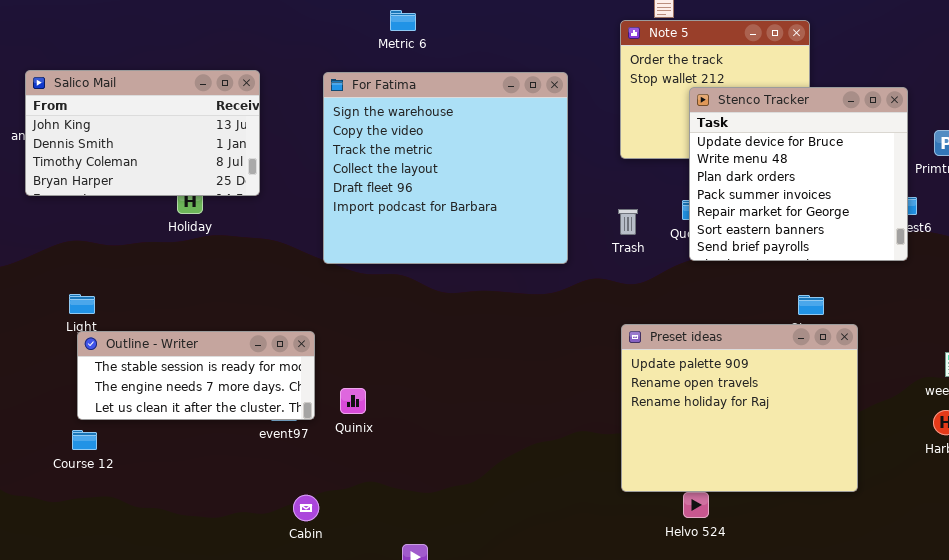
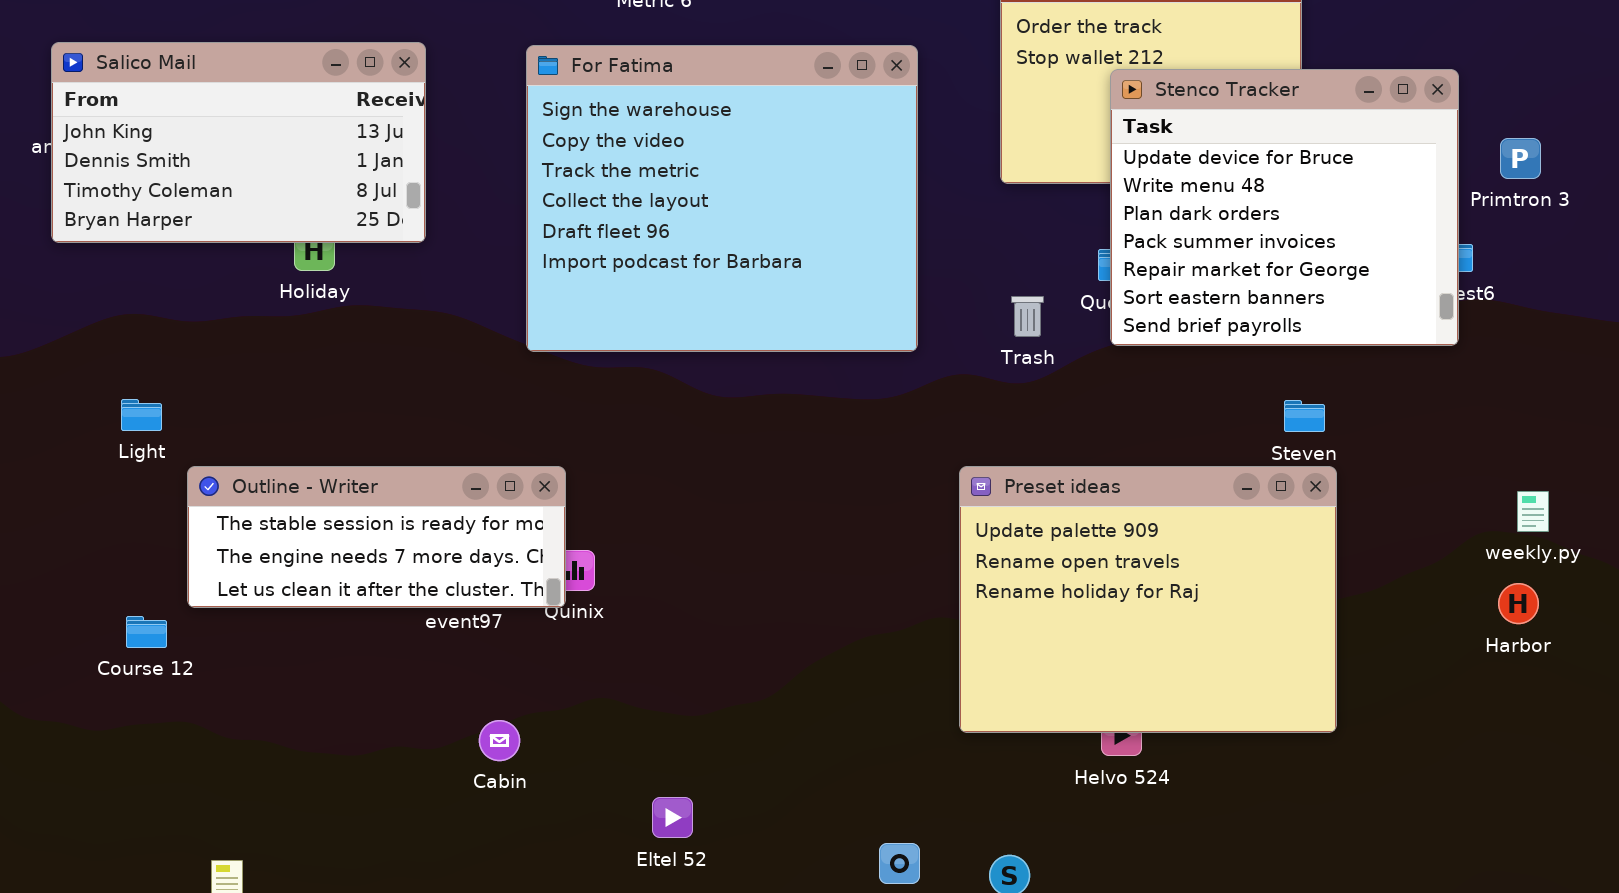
Trash: [618,209,638,235] -> [1011,296,1044,337], moved
Preset ideas: [621,324,858,492] -> [959,466,1337,733], moved
Outline - Writer: [77,331,315,420] -> [187,466,566,608], moved

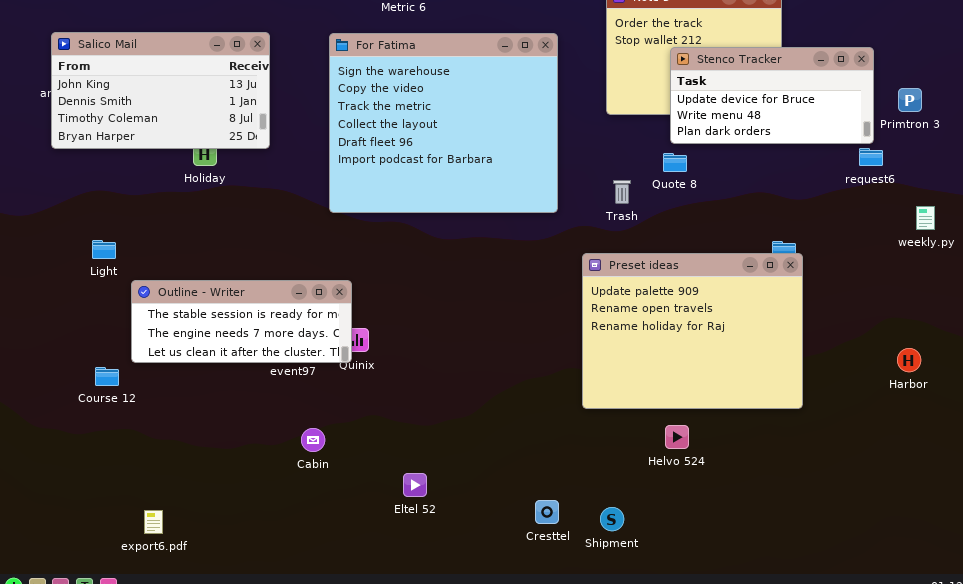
Stenco Tracker: [1110,69,1459,346] -> [670,47,874,144], resized
Preset ideas: [959,466,1337,733] -> [582,253,803,409], moved
weekly.py: [1517,491,1549,532] -> [916,206,935,230], moved

